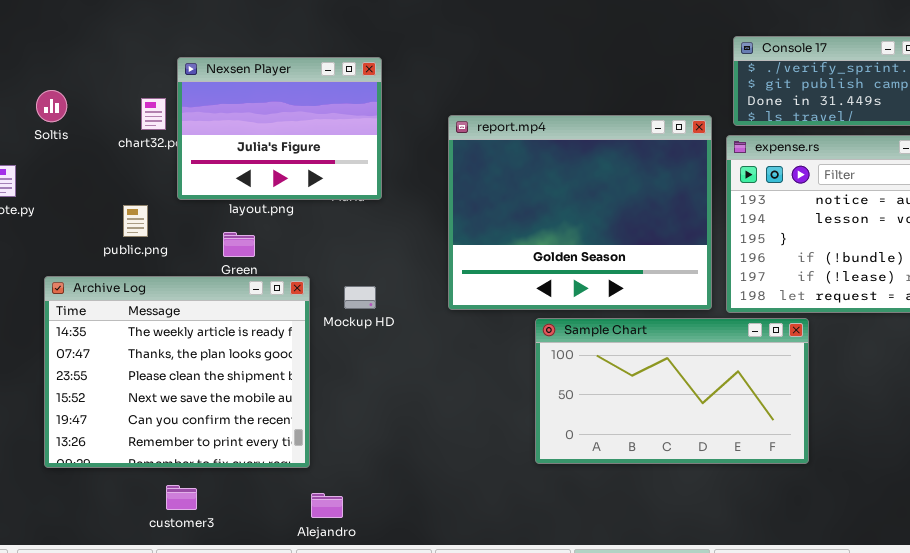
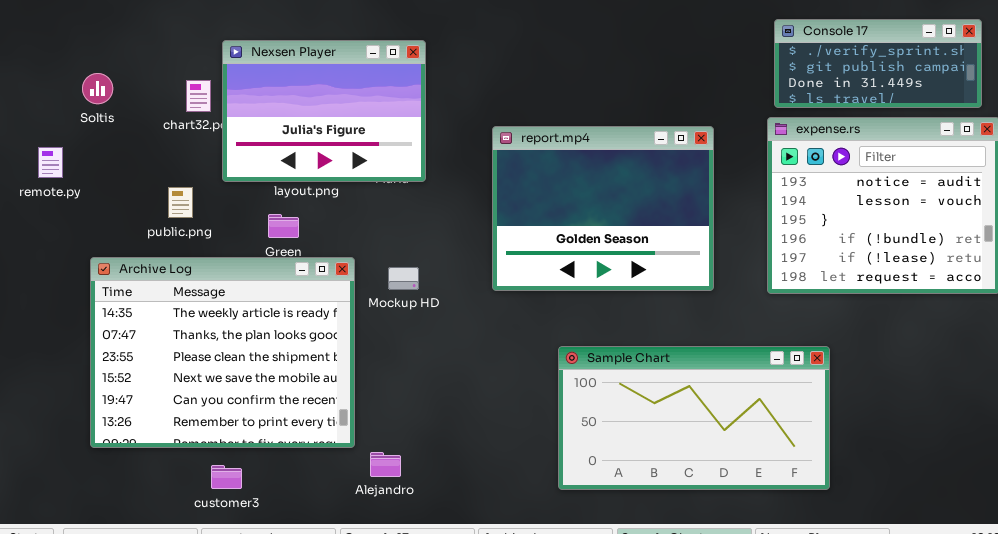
report.mp4: [448,115,712,310] -> [492,126,714,291], resized
Sample Chart: [535,318,809,464] -> [558,346,830,490], moved
Alejandro: [311,493,343,518] -> [370,452,401,477], moved

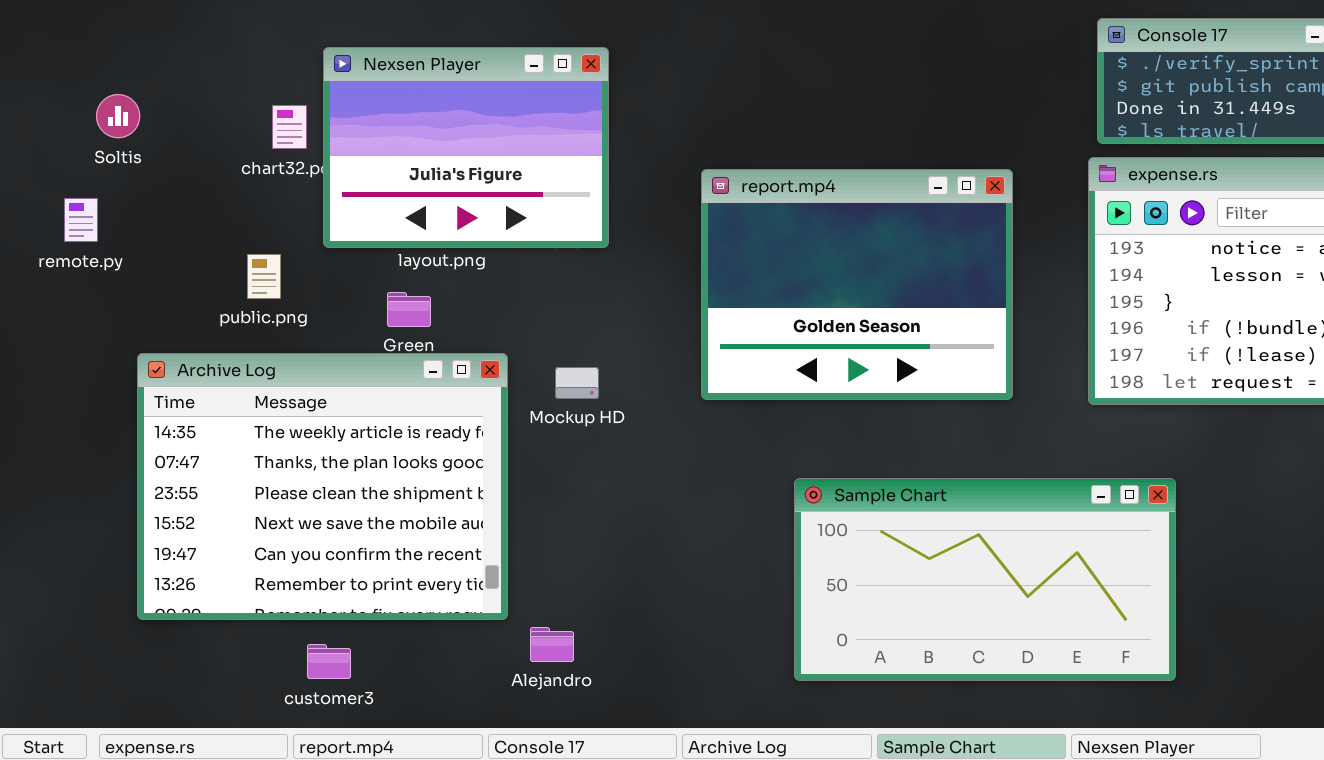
Soltis: [82,73,113,104] -> [96,94,140,138], moved

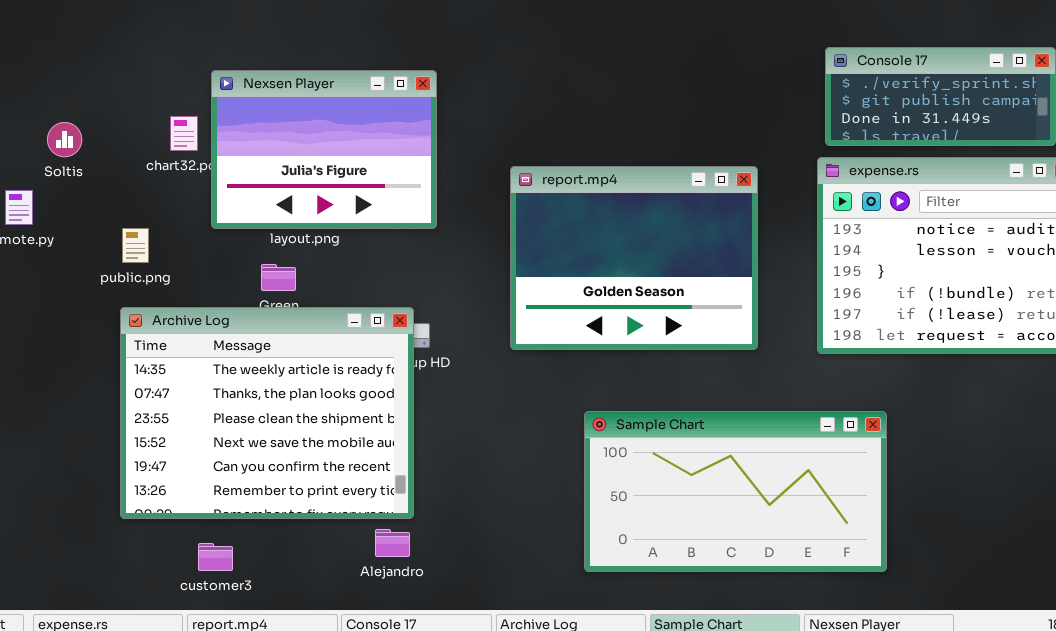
Soltis: [96,94,140,138] -> [47,122,82,157], moved
public.png: [247,254,281,299] -> [122,228,149,263], moved
Archive Log: [137,353,508,620] -> [120,307,414,519], moved

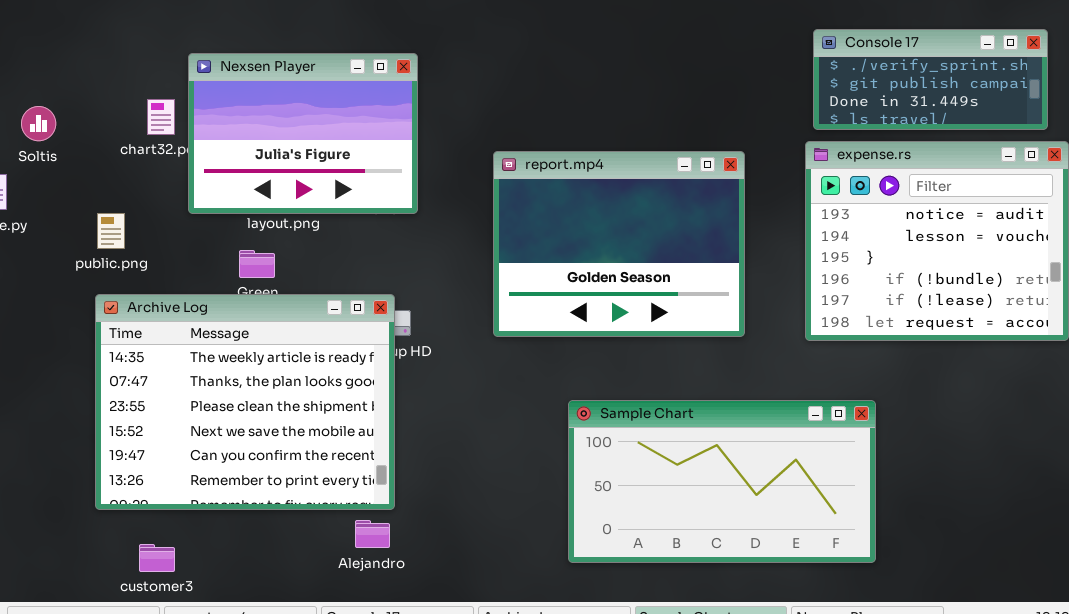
customer3: [198,543,233,571] -> [139,544,175,572], moved

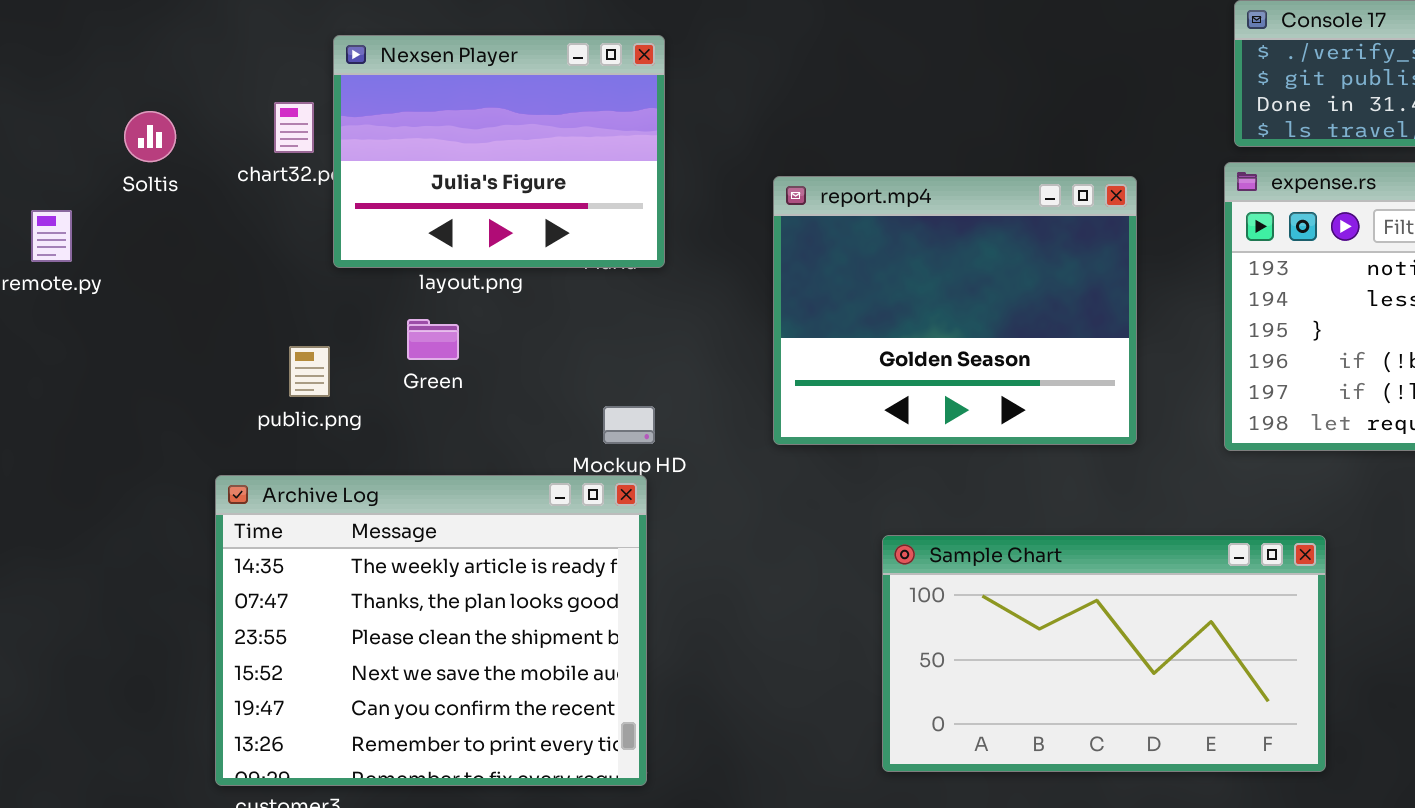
Soltis: [21,106,56,141] -> [124,111,176,162], moved
public.png: [97,213,125,249] -> [289,346,330,397], moved
Archive Log: [95,294,395,510] -> [215,475,647,786], moved

